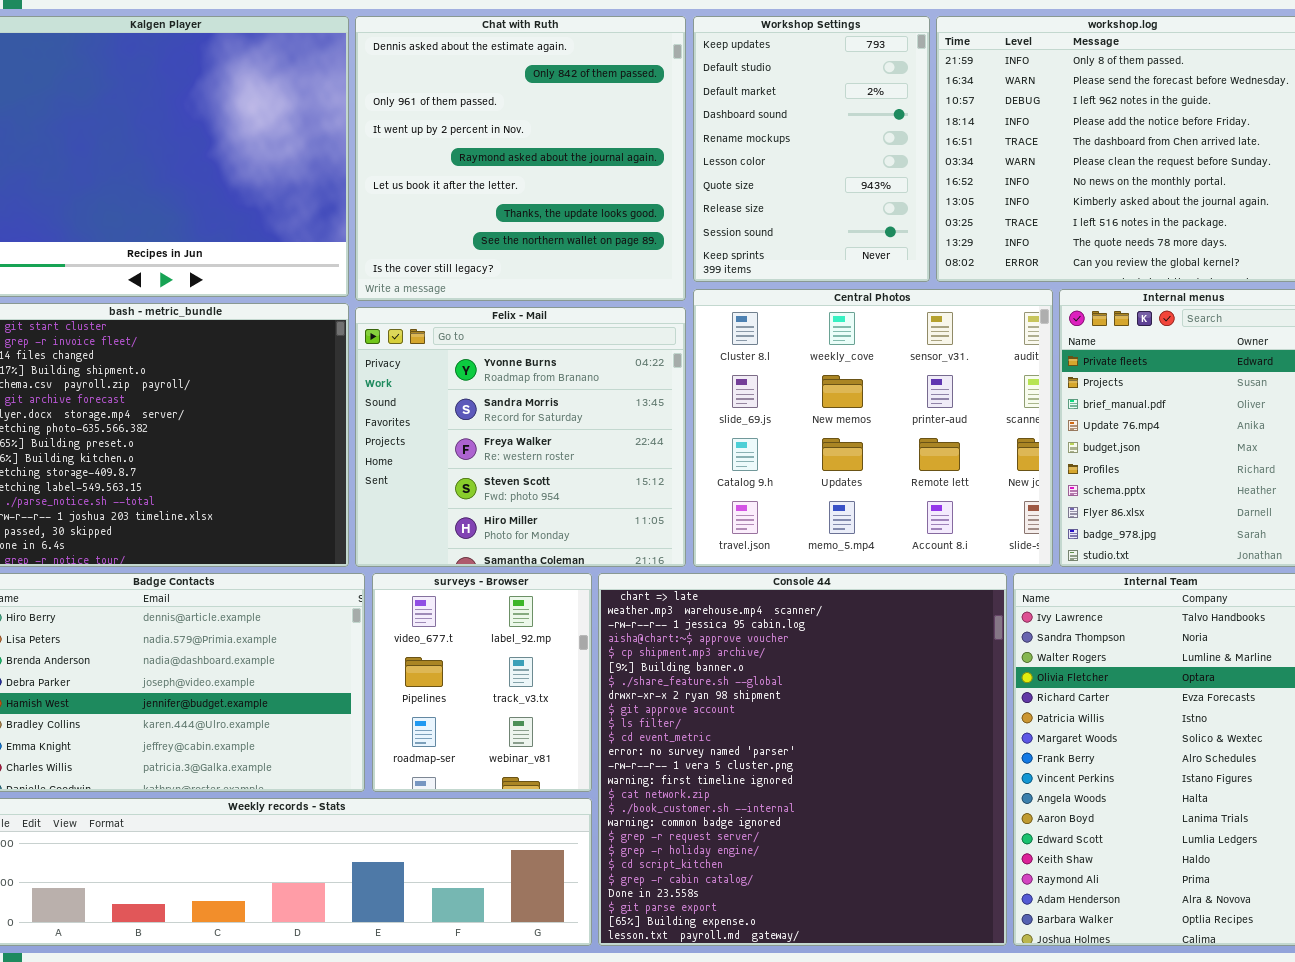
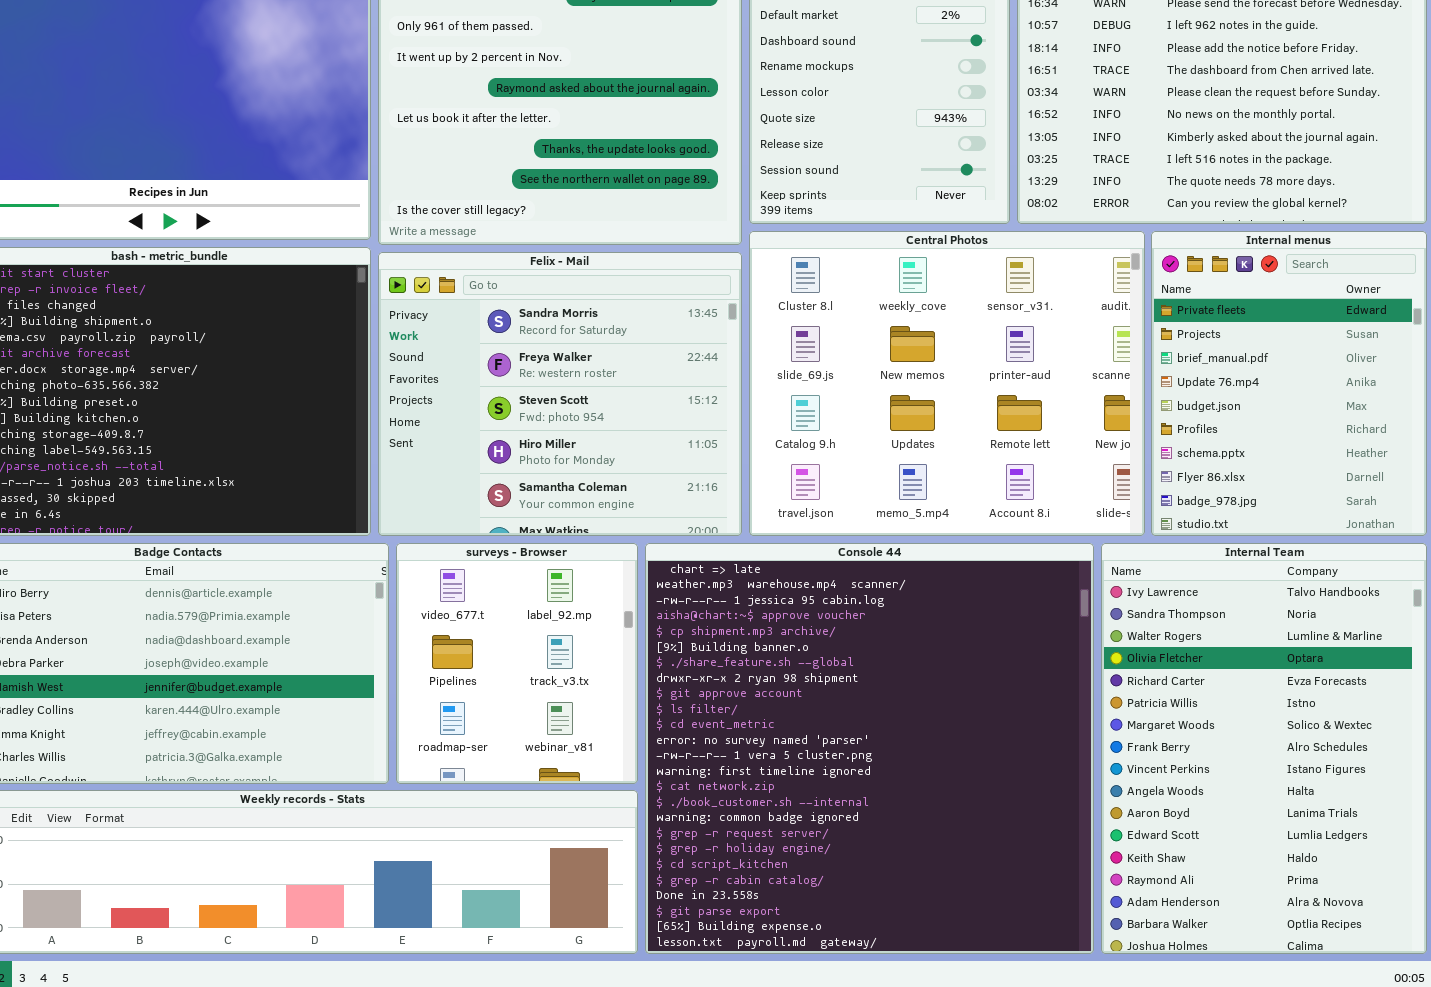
Felix - Mail: [355,307,686,567] -> [378,252,742,536], scrolled down 1 row

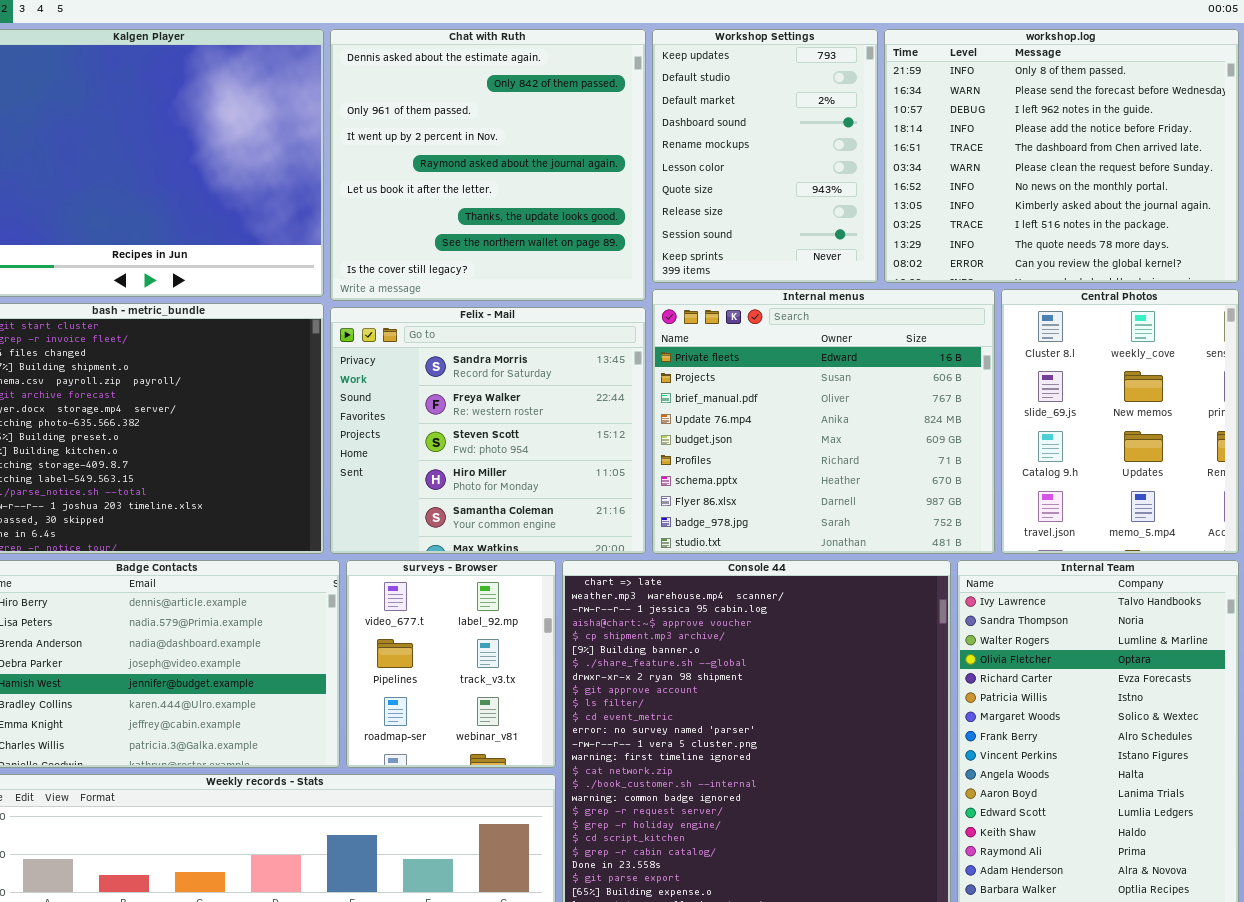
Central Photos: [749,231,1145,536] -> [1001,289,1239,554], moved, resized
Internal menus: [1151,231,1427,536] -> [652,289,995,554], moved, resized

